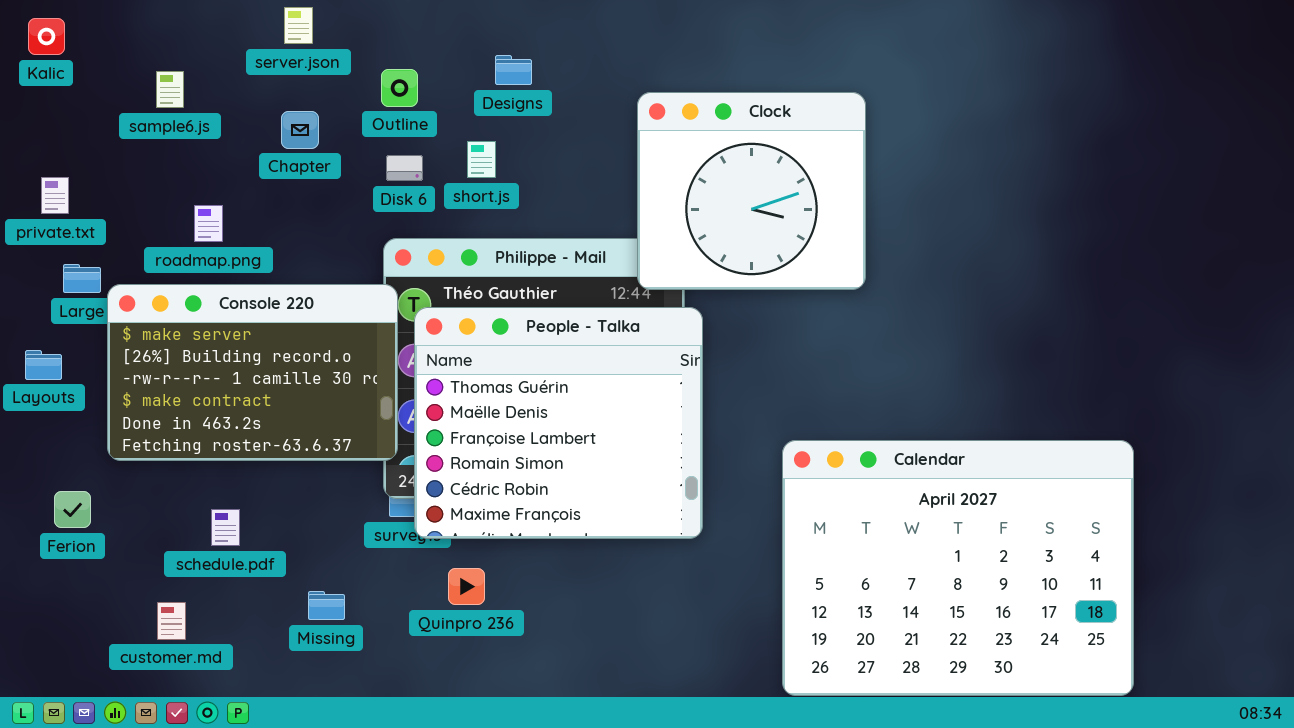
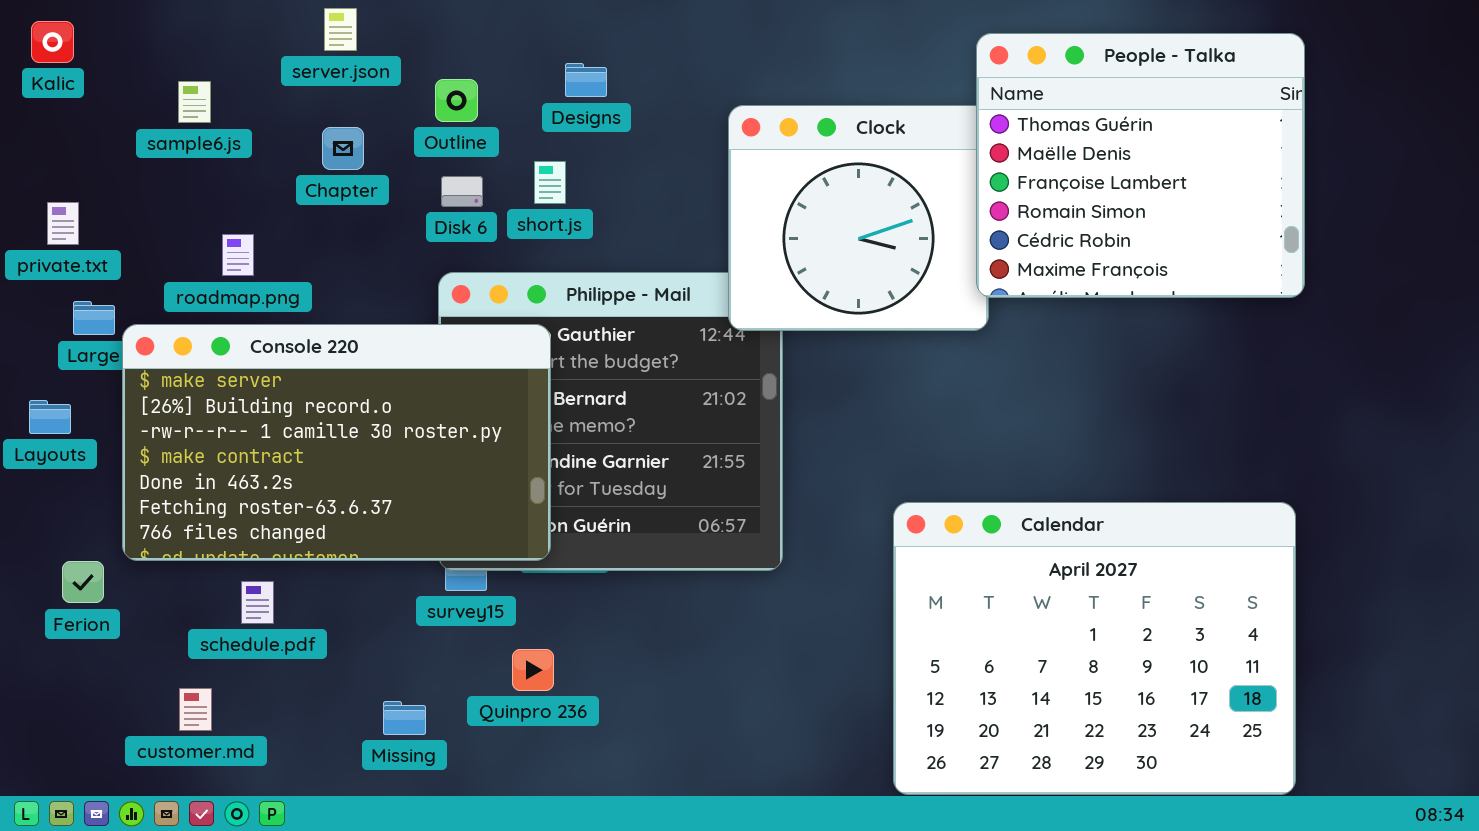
Console 220: [107,284,398,461] -> [122,324,551,561], resized
People - Talka: [414,307,703,539] -> [976,33,1305,298], moved
Missing: [308,591,345,620] -> [383,701,426,735], moved

